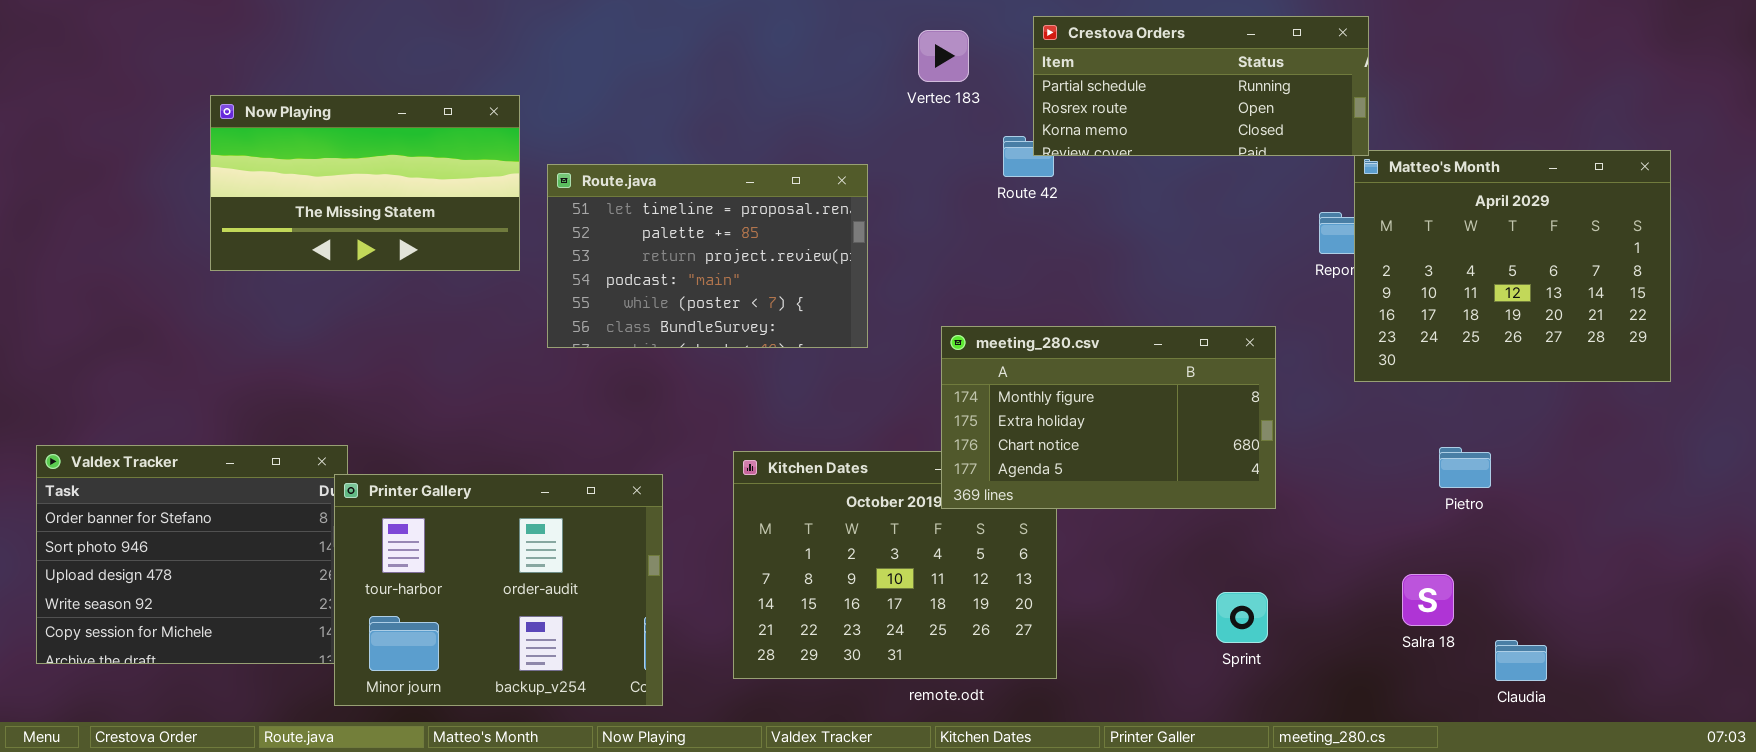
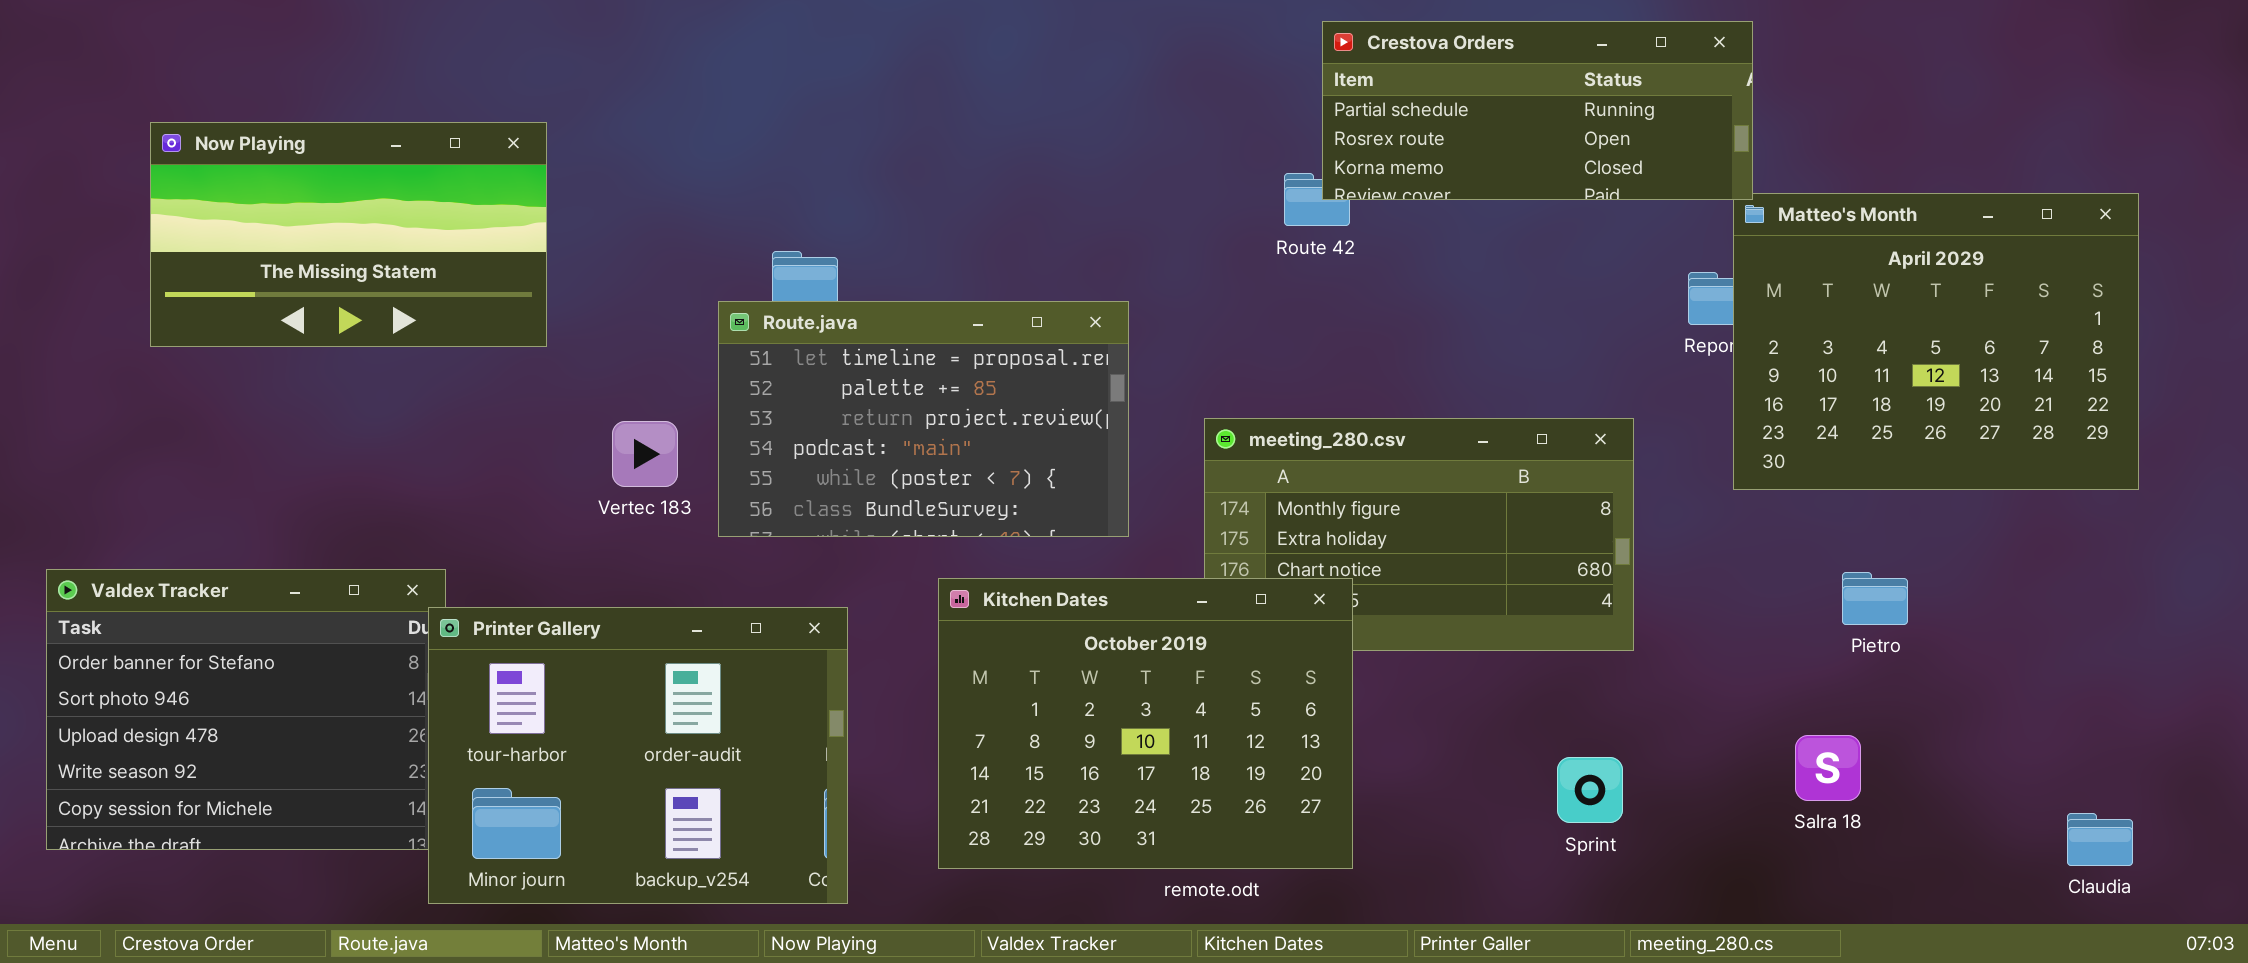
Vertec 183: [918,30,969,82] -> [612,421,678,487], moved
Now Playing: [210,95,520,271] -> [150,122,547,347], moved
Route.java: [547,164,868,348] -> [718,301,1129,537], moved
Kitchen Dates: [733,451,1057,679] -> [938,578,1353,869], raised
Claudia: [1495,640,1547,681] -> [2067,813,2133,866], moved

